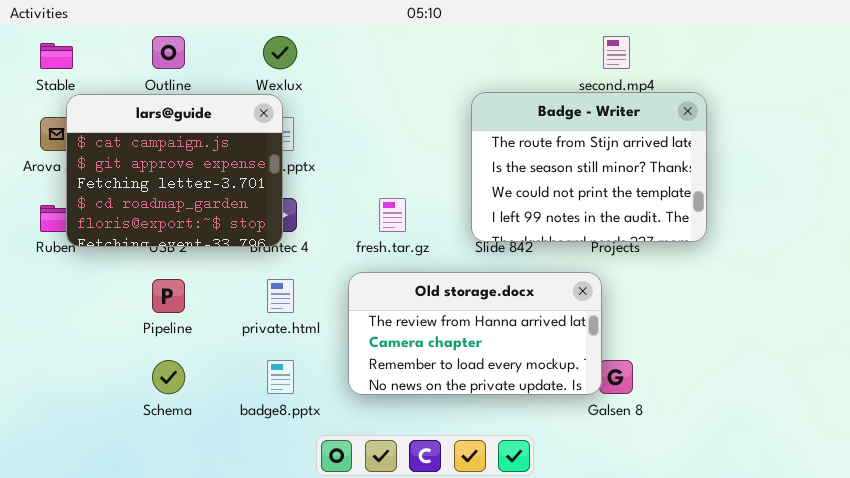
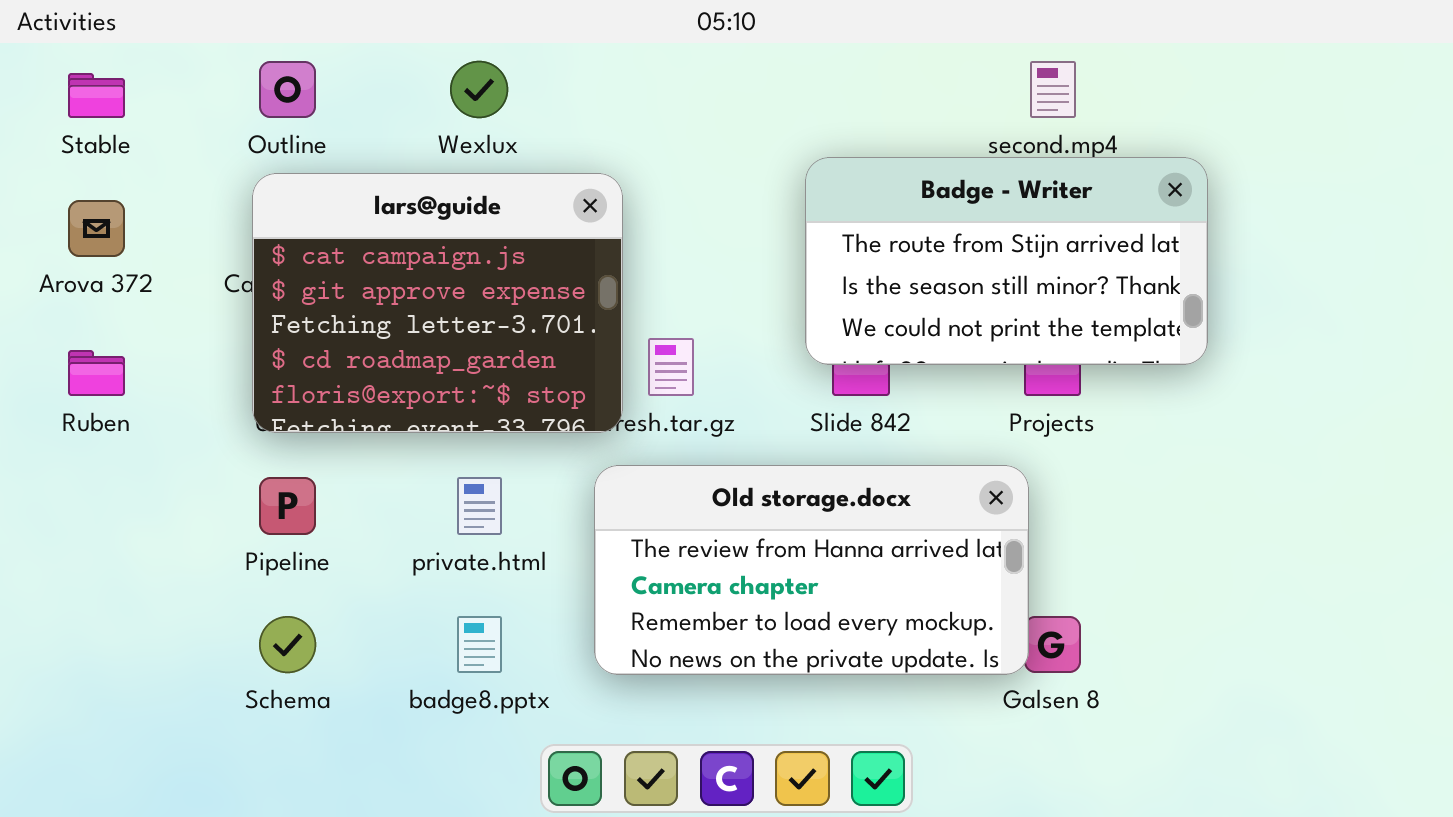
Badge - Writer: [471,92,707,242] -> [805,157,1208,365], resized
lars@guide: [66,94,283,247] -> [252,173,623,433], moved

